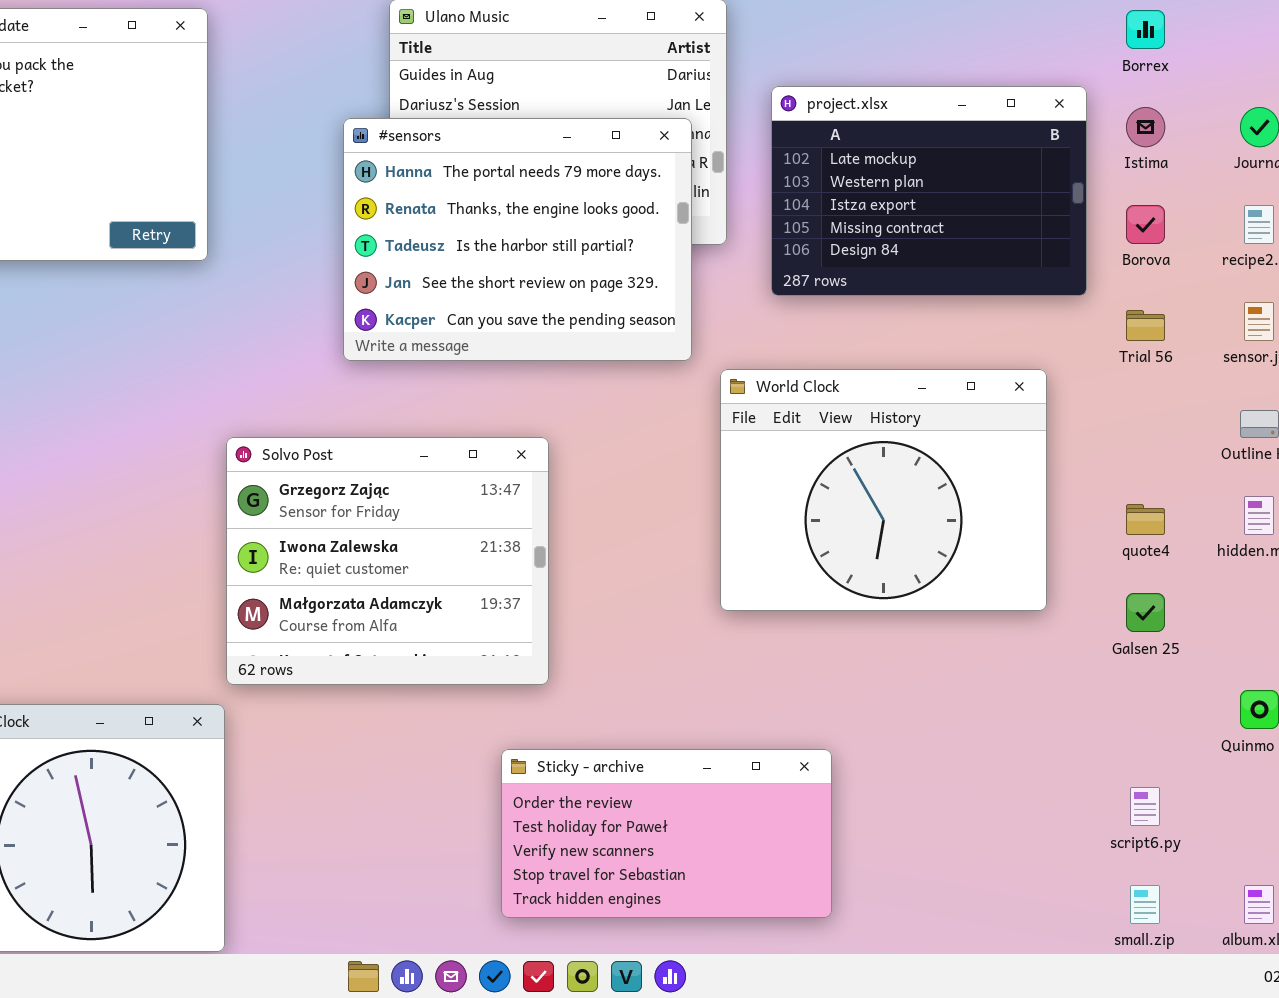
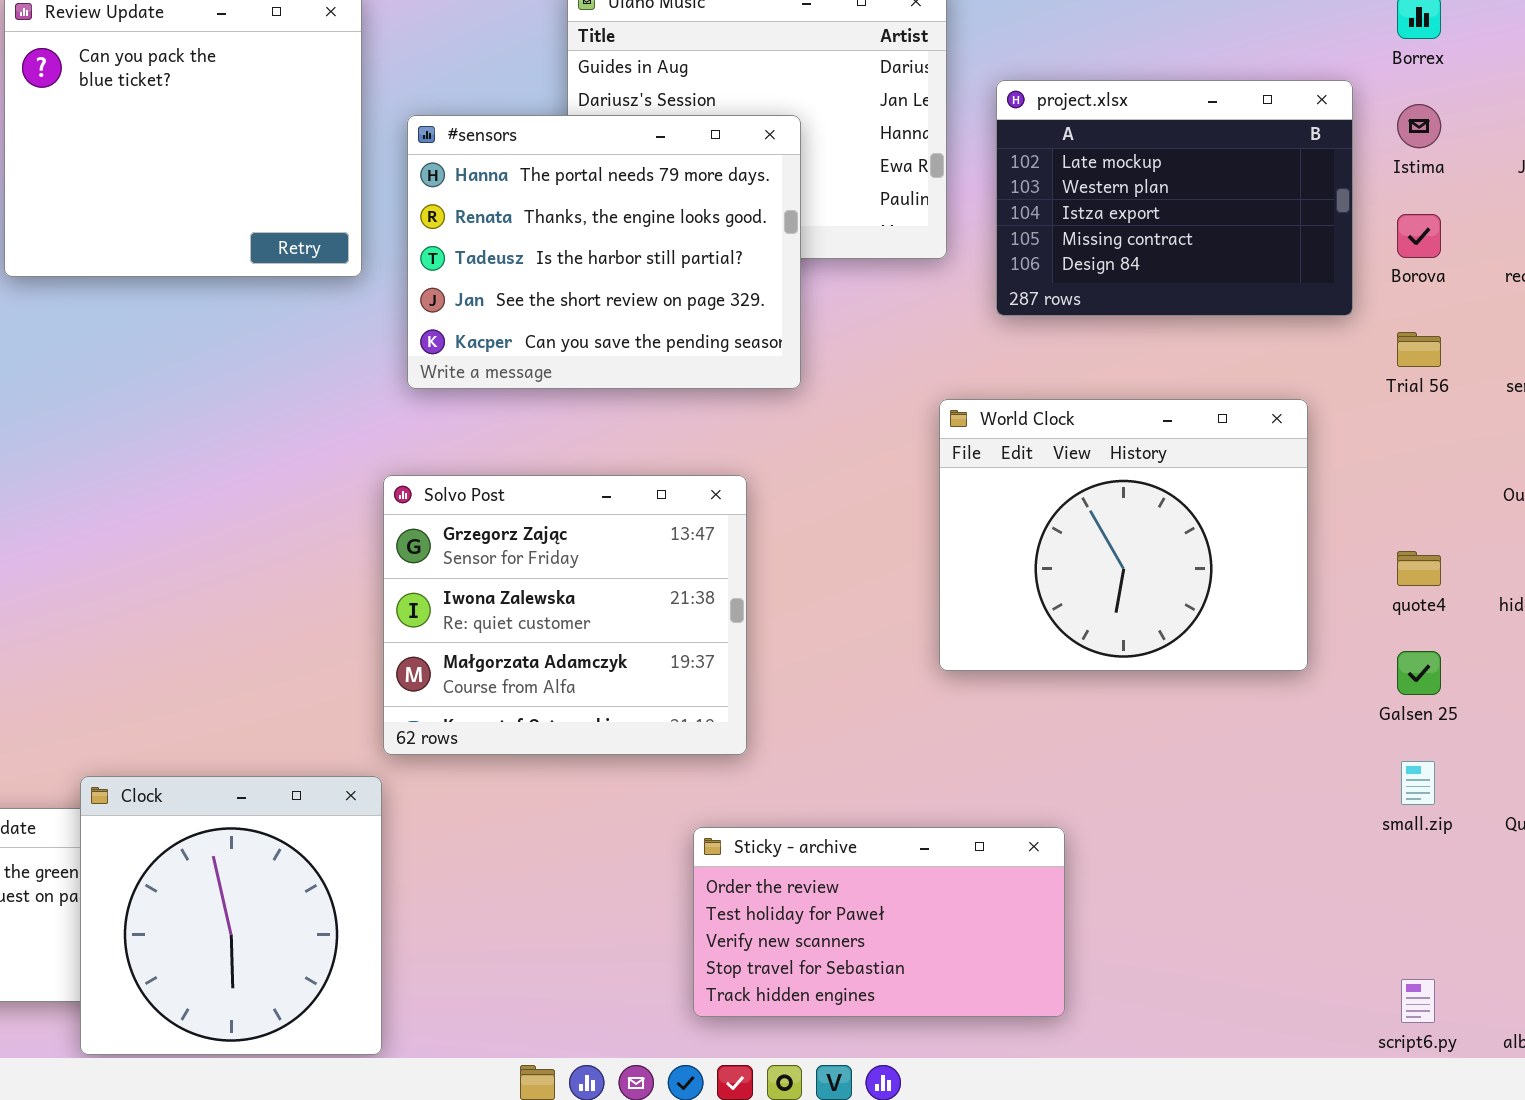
#sensors: [343,118,692,361] -> [407,115,801,389], moved
script6.py: [1130,787,1160,826] -> [1401,979,1435,1023], moved
small.zip: [1130,885,1160,924] -> [1401,761,1435,805], moved

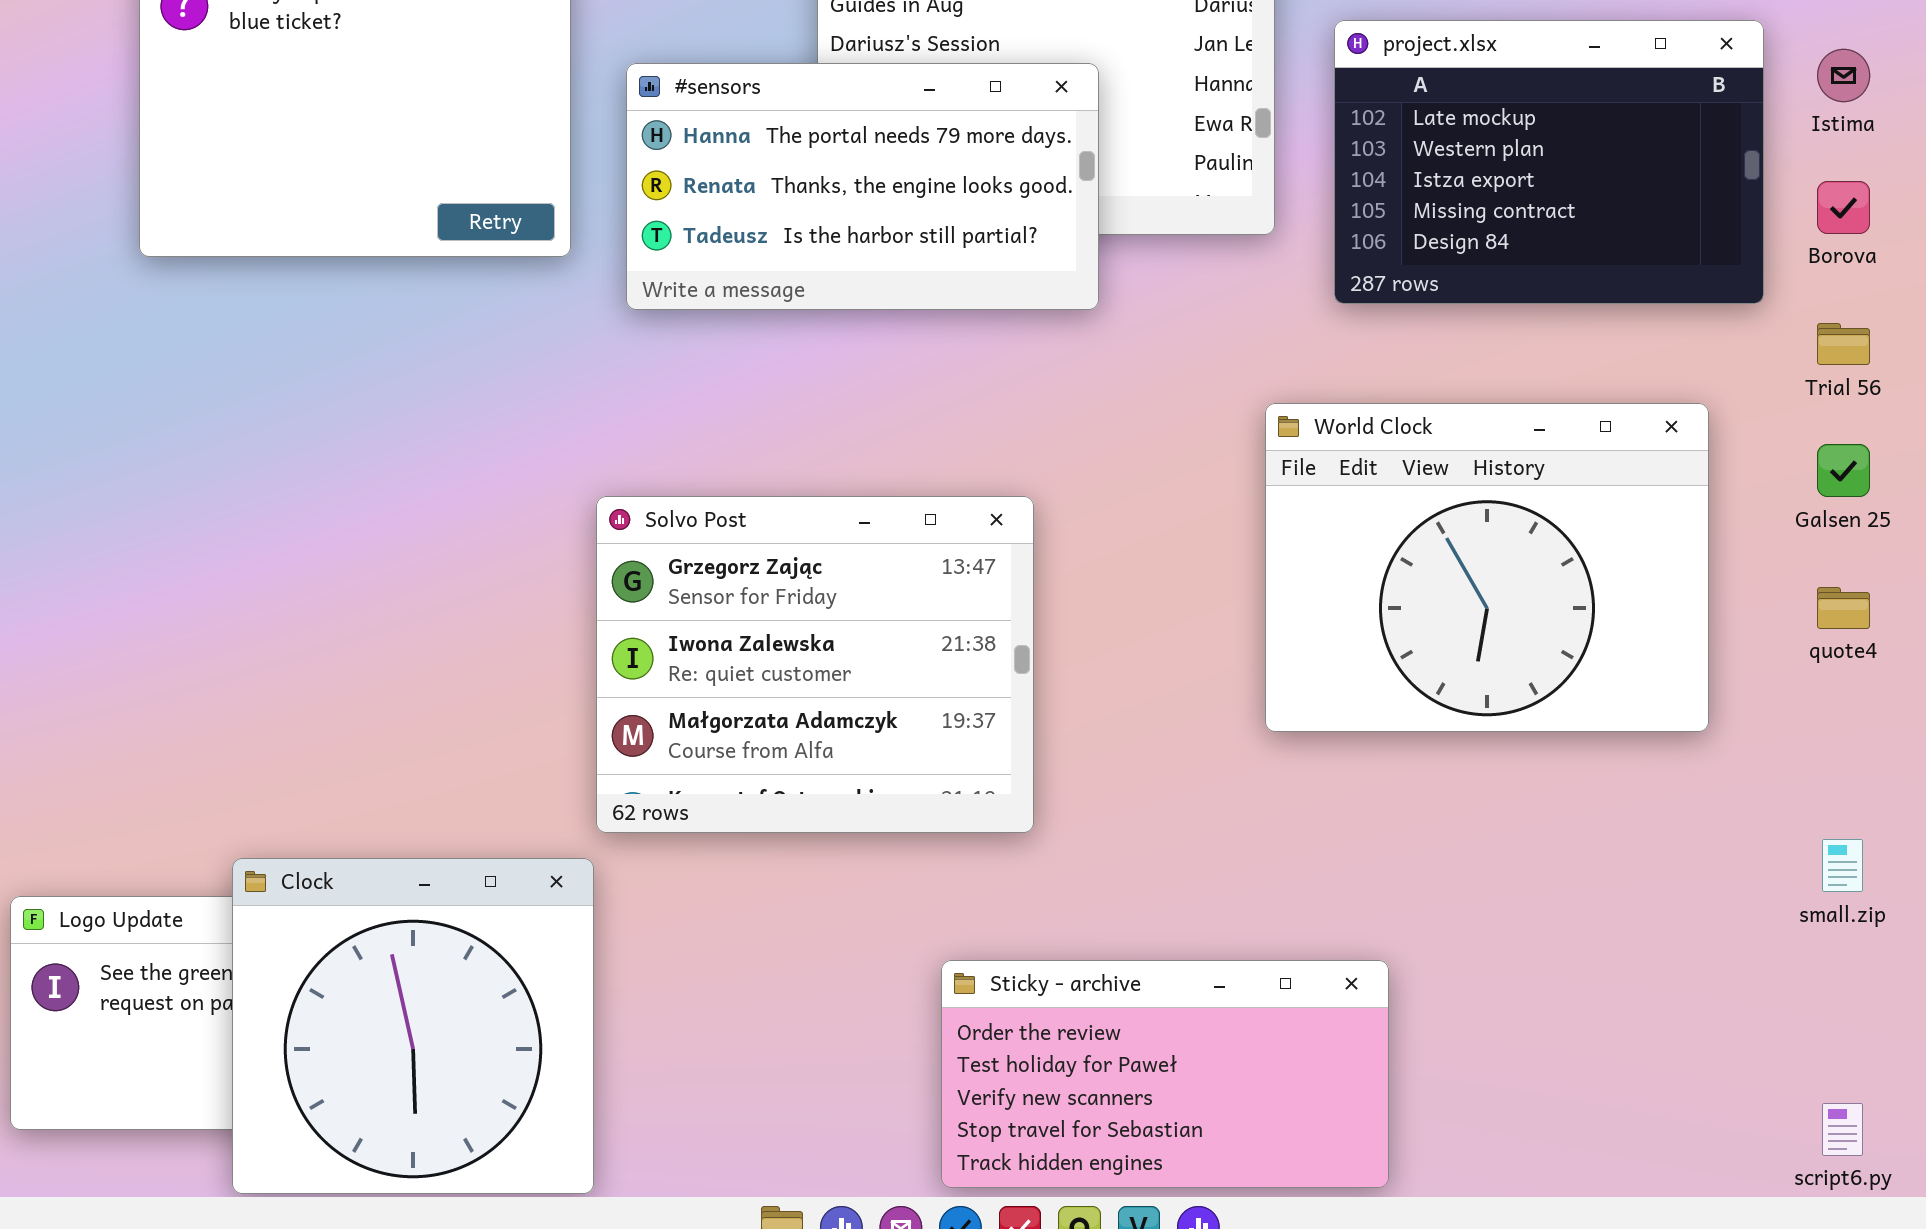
#sensors: [407,115,801,389] -> [626,63,1099,310], resized
Galsen 25: [1397,651,1441,695] -> [1817,444,1870,497], moved
Sticky - archive: [693,827,1065,1017] -> [941,960,1389,1188], moved

